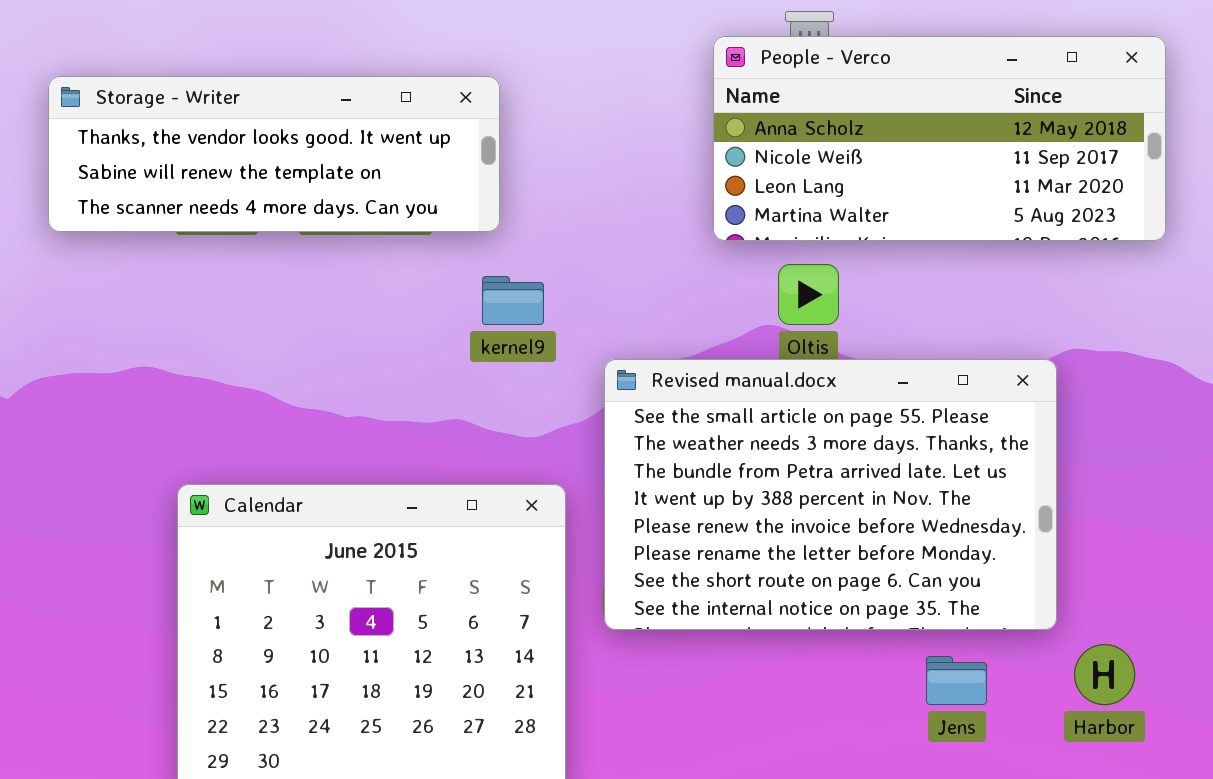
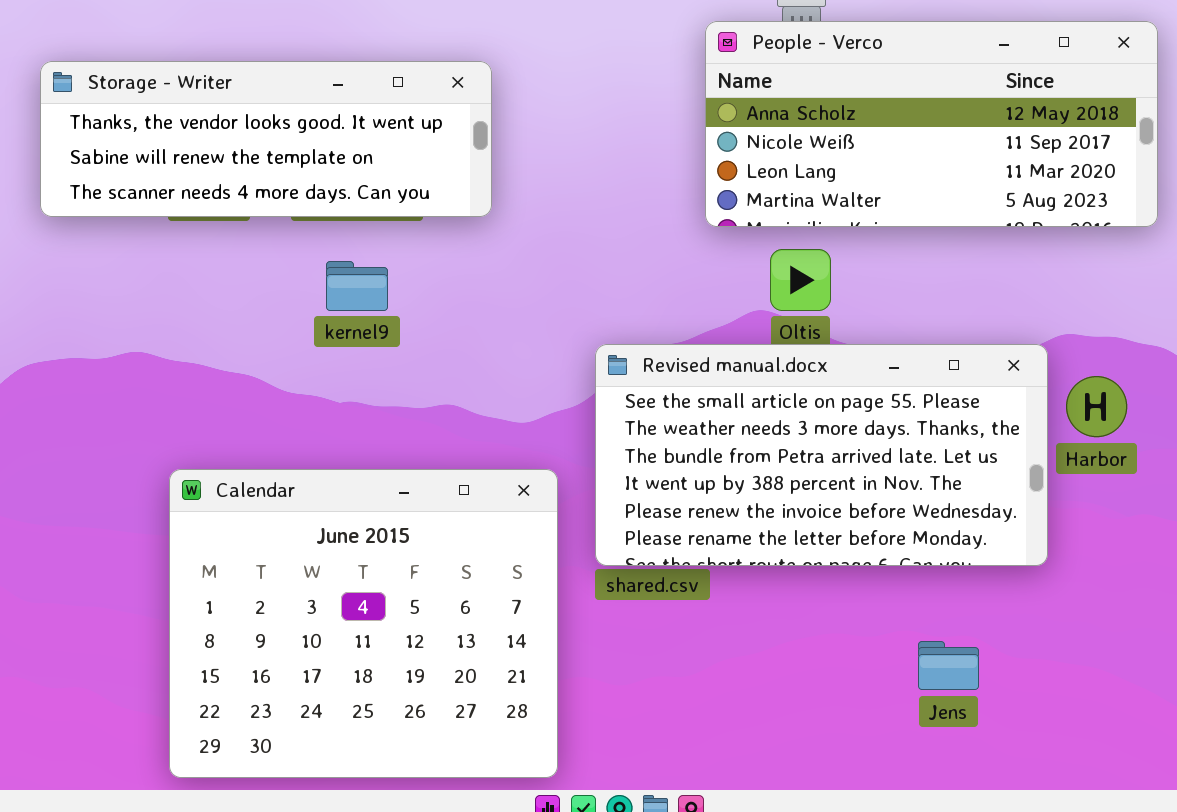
kernel9: [482,276,544,325] -> [326,261,388,311], moved
Revised manual.docx: [604,359,1057,630] -> [595,344,1048,566], resized
Harbor: [1074,644,1135,705] -> [1066,376,1127,437], moved

